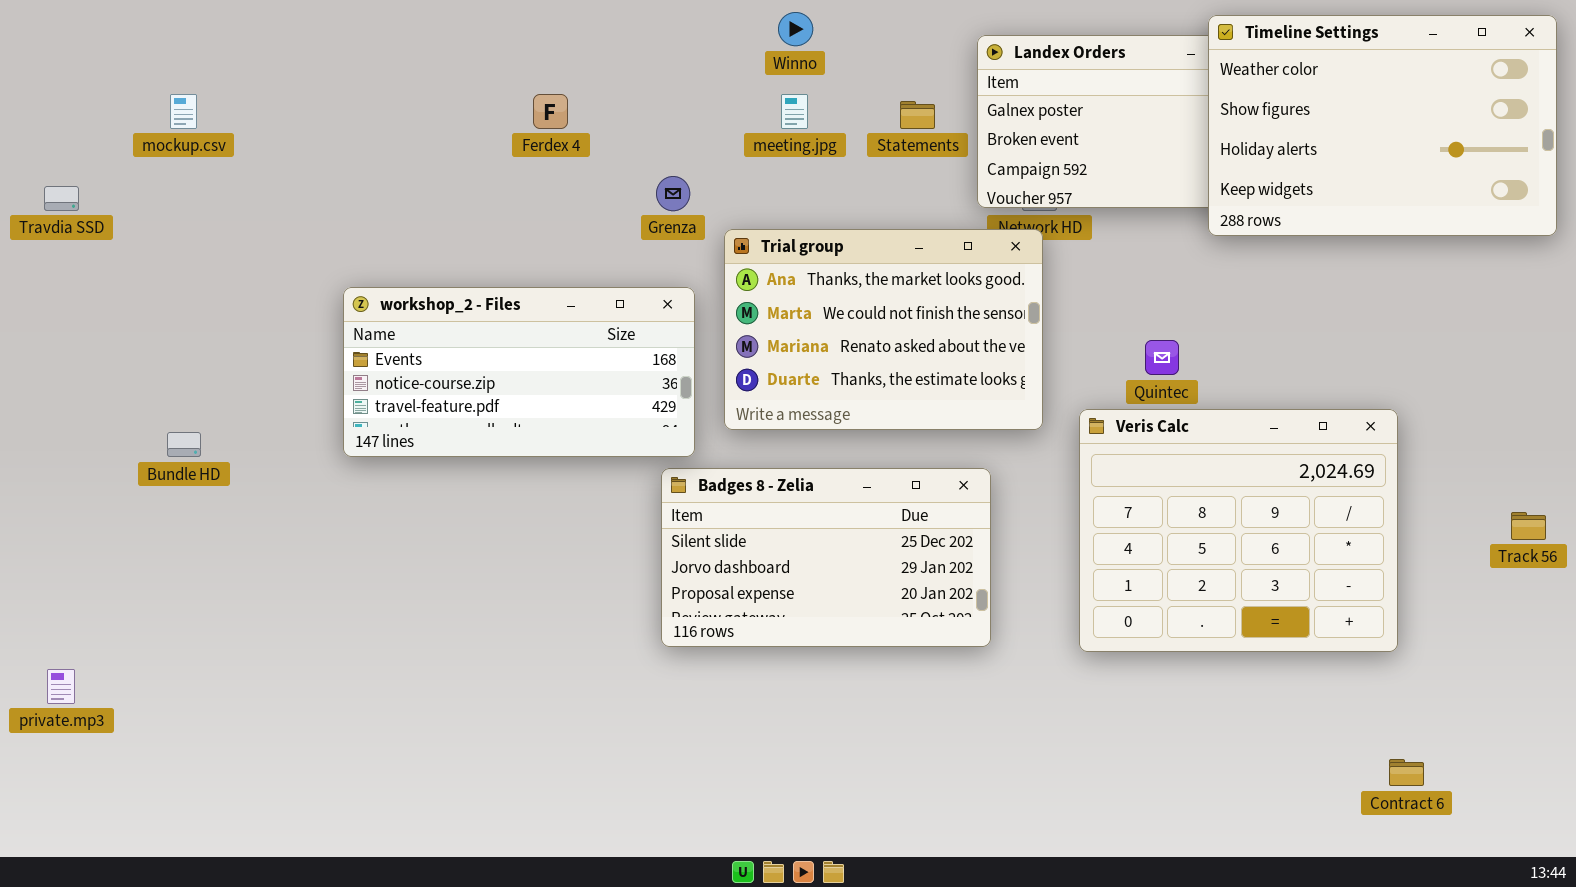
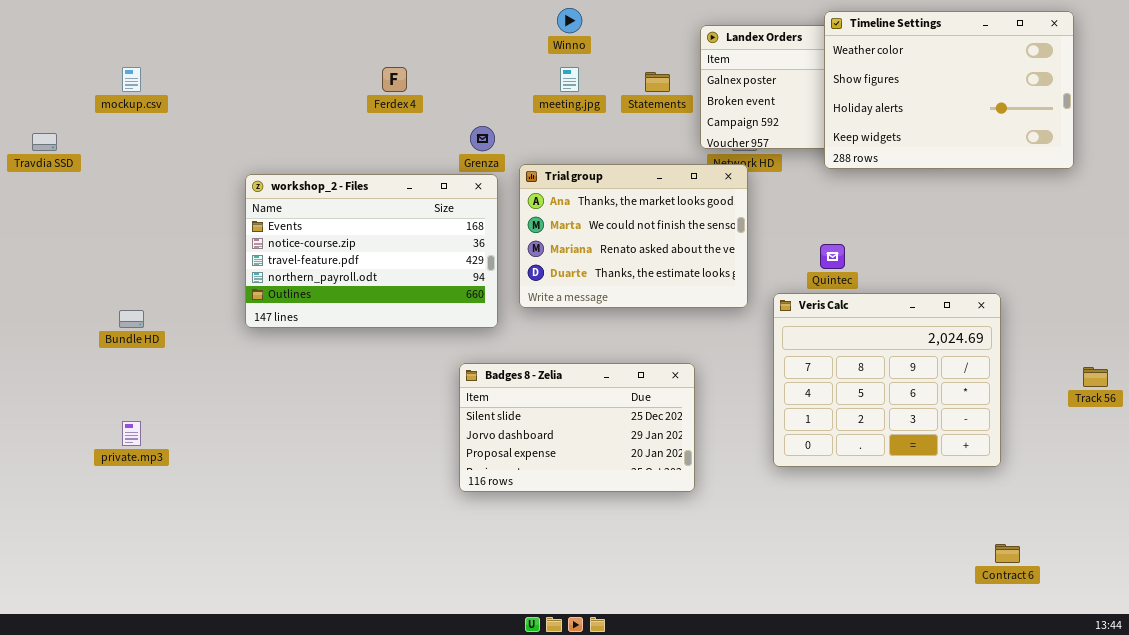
Timeline Settings: [1208,15,1557,236] -> [824,11,1074,169], moved
workshop_2 - Files: [343,287,695,457] -> [245,174,498,328], resized
Badges 8 - Zelia: [661,468,991,647] -> [459,363,695,492], moved
private.mp3: [47,669,75,704] -> [122,421,141,446], moved

